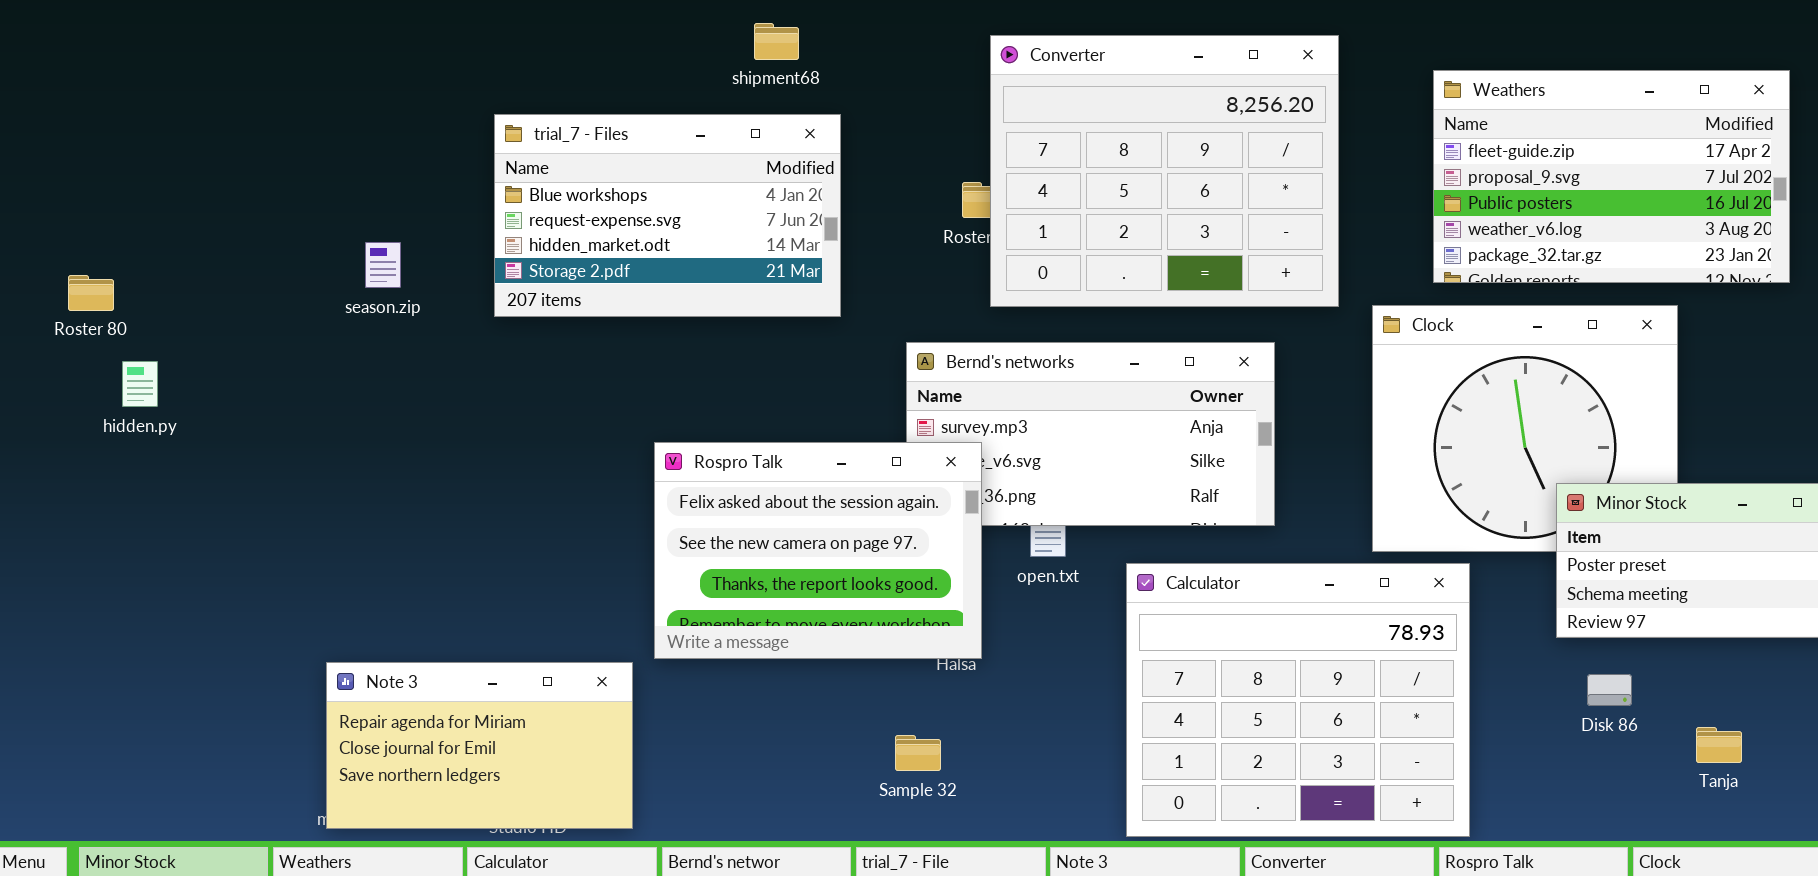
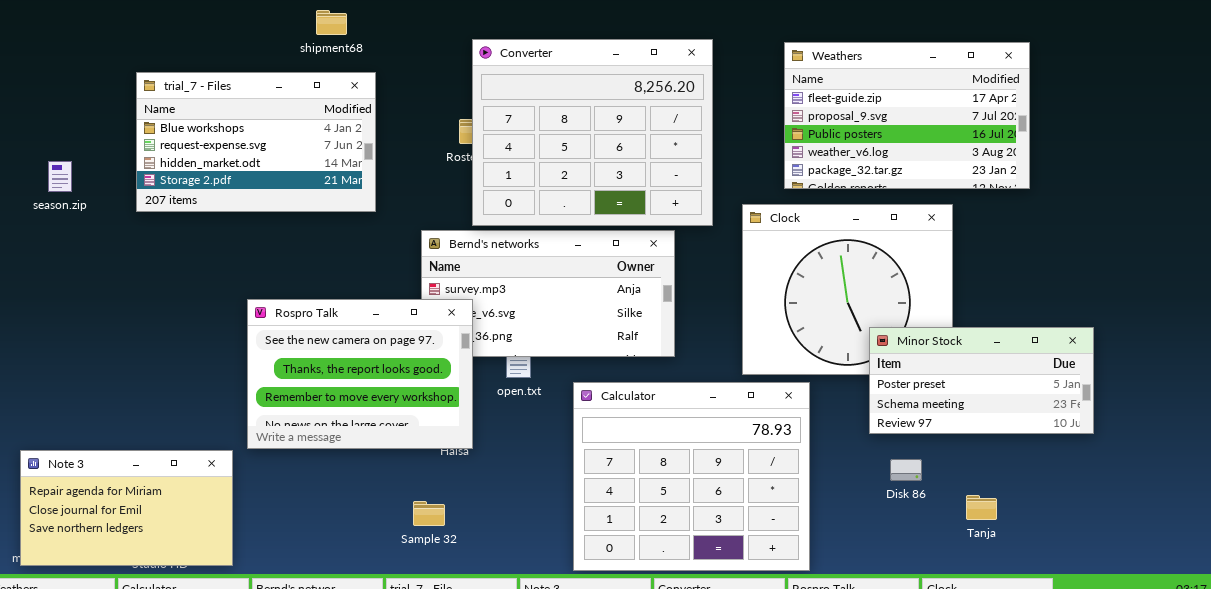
Converter: [990,35,1339,307] -> [472,39,713,226], moved
Rospro Talk: [654,442,982,659] -> [247,299,473,449], scrolled down 1 row

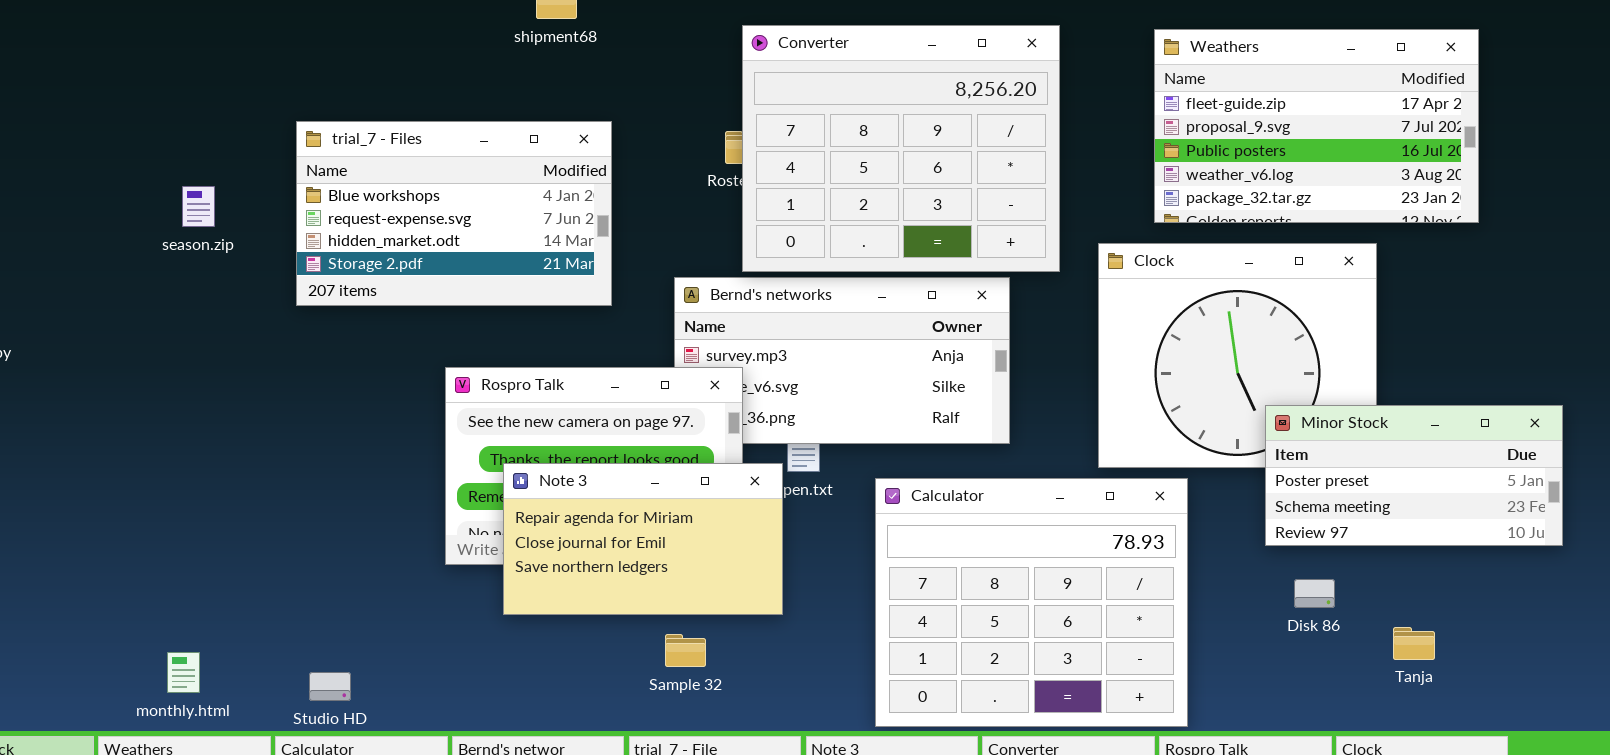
trial_7 - Files: [136,72,376,212] -> [296,121,612,306], moved
Note 3: [20,450,233,566] -> [503,463,783,615], moved

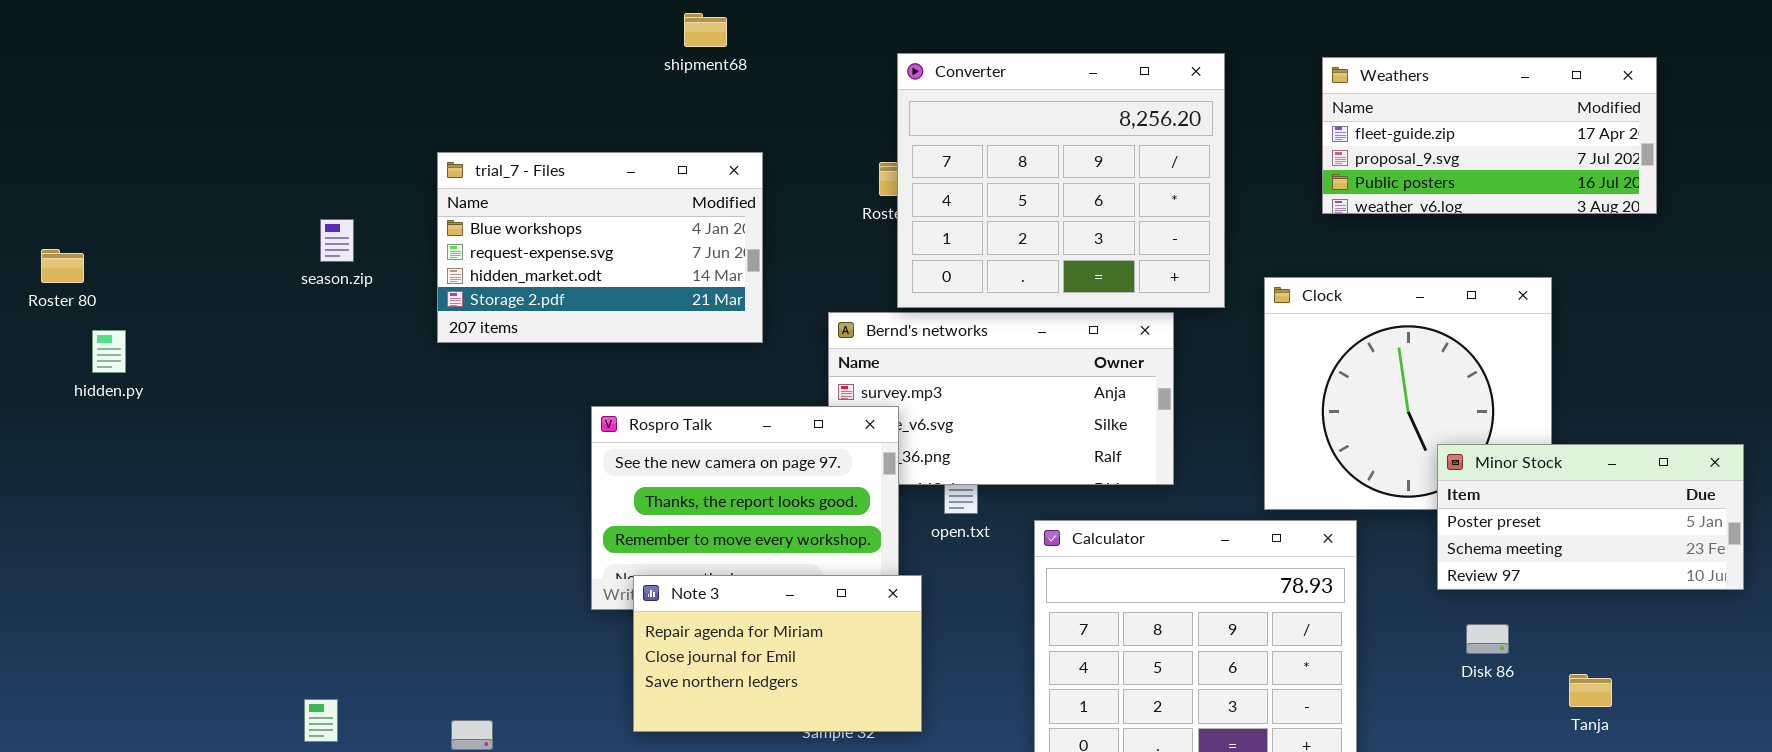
Weathers: [1154,29,1479,223] -> [1322,57,1657,214], resized
Note 3: [503,463,783,615] -> [633,575,922,732], moved

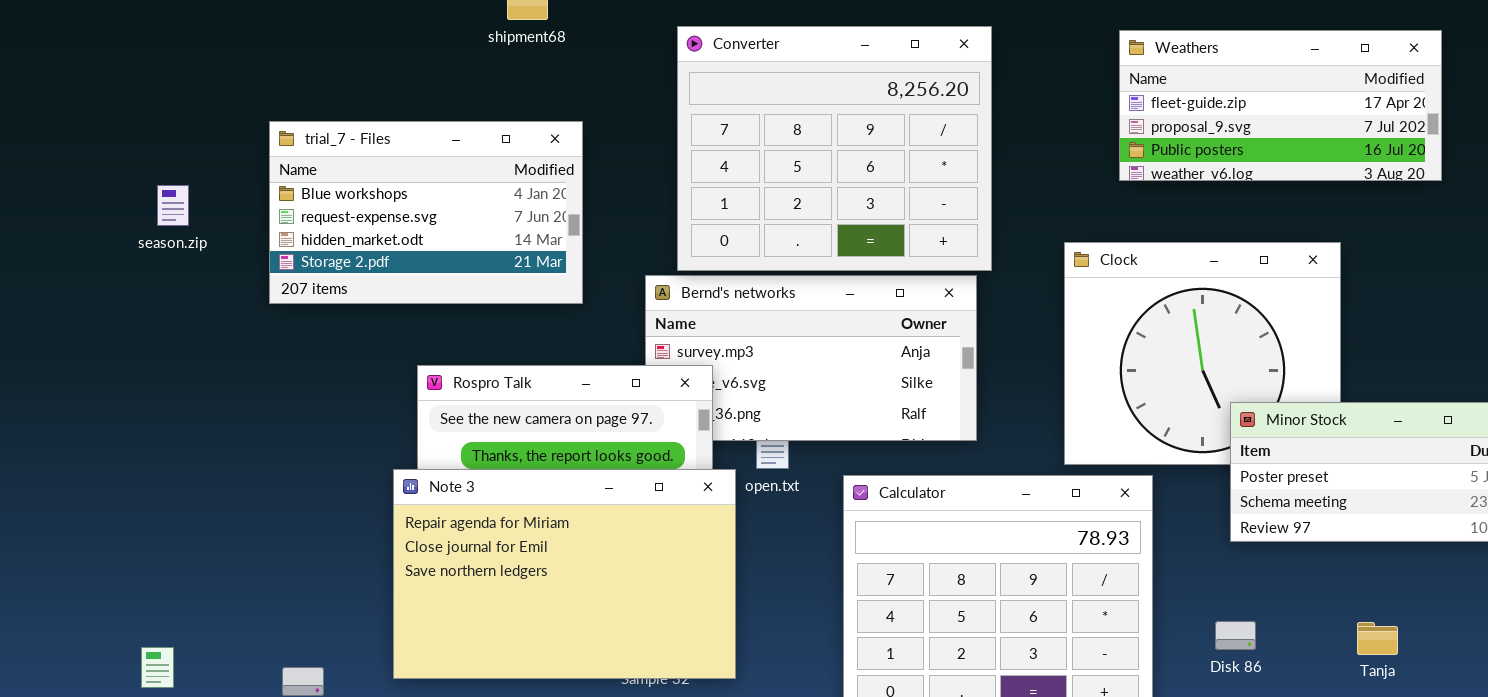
Converter: [897,53,1225,308] -> [677,26,992,271], moved
Note 3: [633,575,922,732] -> [393,469,736,679], resized
Disk 86: [1466,624,1509,654] -> [1215,621,1256,650], moved

